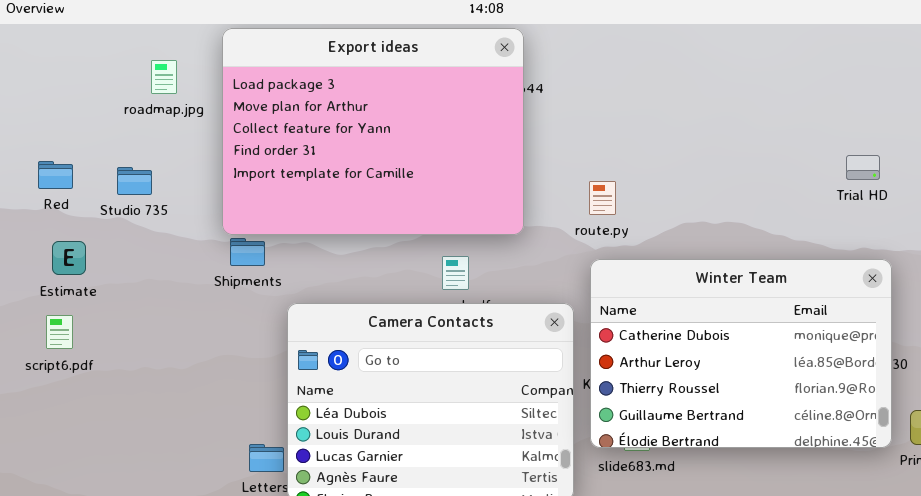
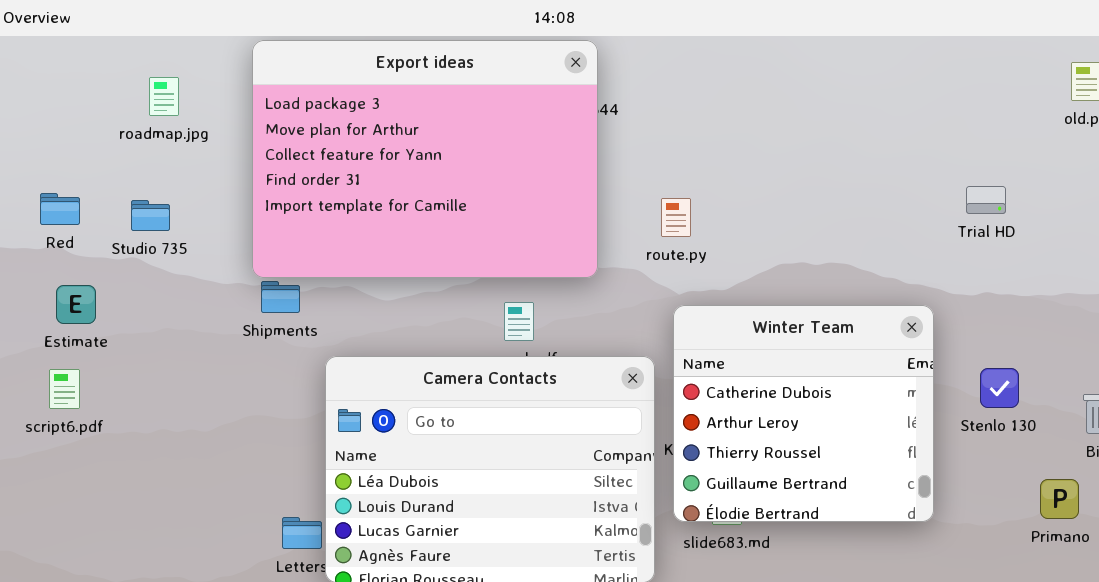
roadmap.jpg: [151,60,177,94] -> [149,77,179,116], moved
route.py: [589,181,616,215] -> [661,198,691,237], moved
Winter Team: [590,259,892,448] -> [673,305,934,522], resized

